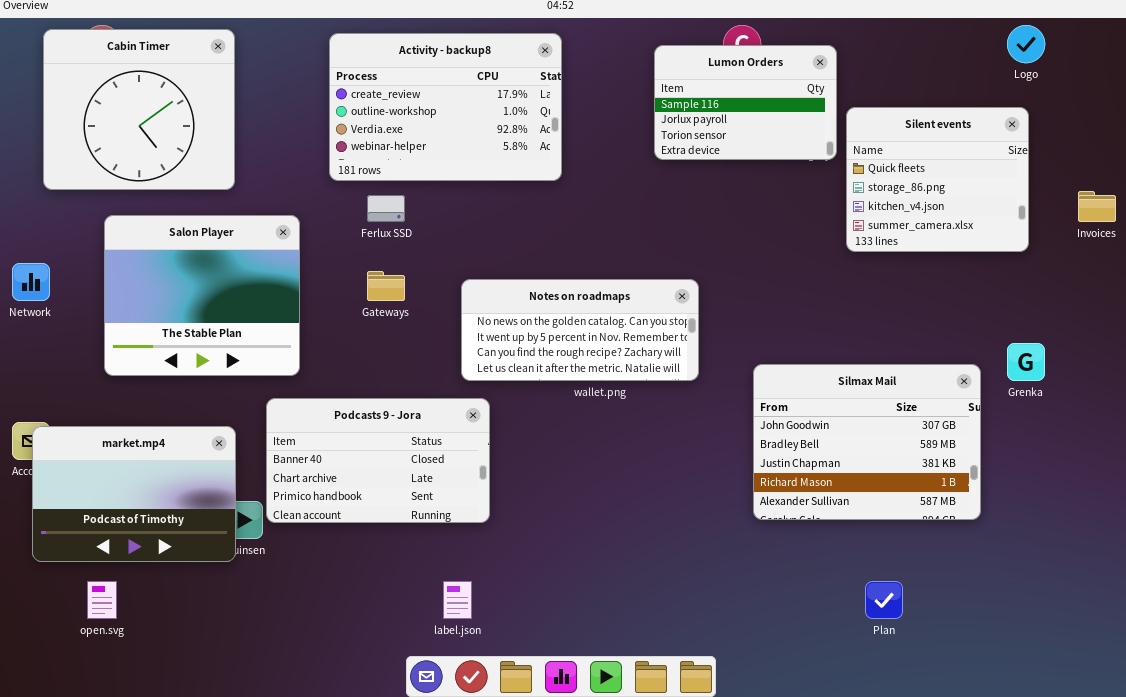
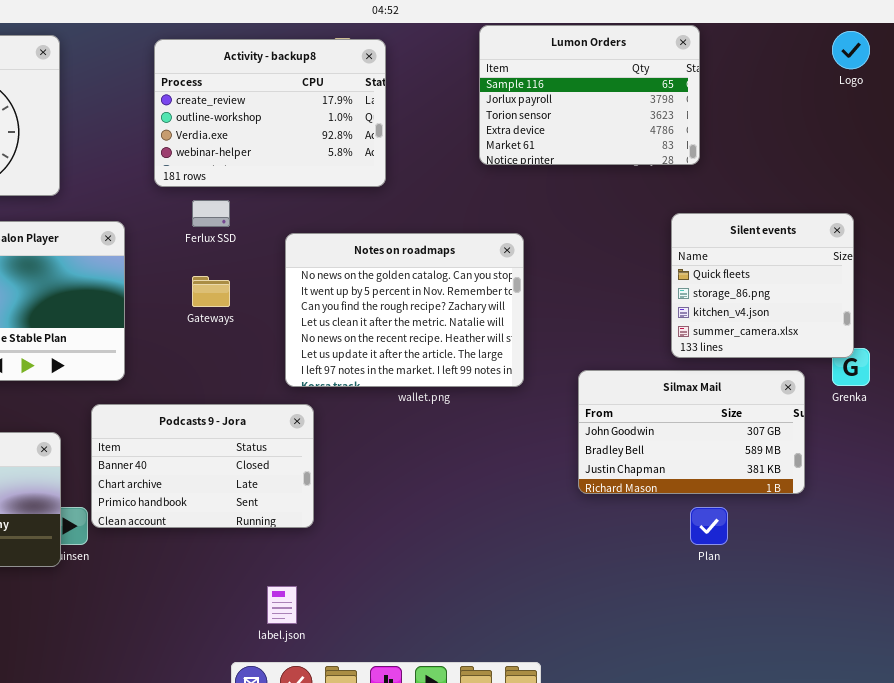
Lumon Orders: [654,45,837,160] -> [479,25,700,165], resized
Silent events: [846,107,1029,252] -> [671,213,854,358], moved
Notes on roadmaps: [461,279,699,381] -> [285,233,524,387], resized
Silmax Mail: [753,364,981,520] -> [578,370,805,494], resized
Plan: [865,581,903,619] -> [690,507,728,545], moved

